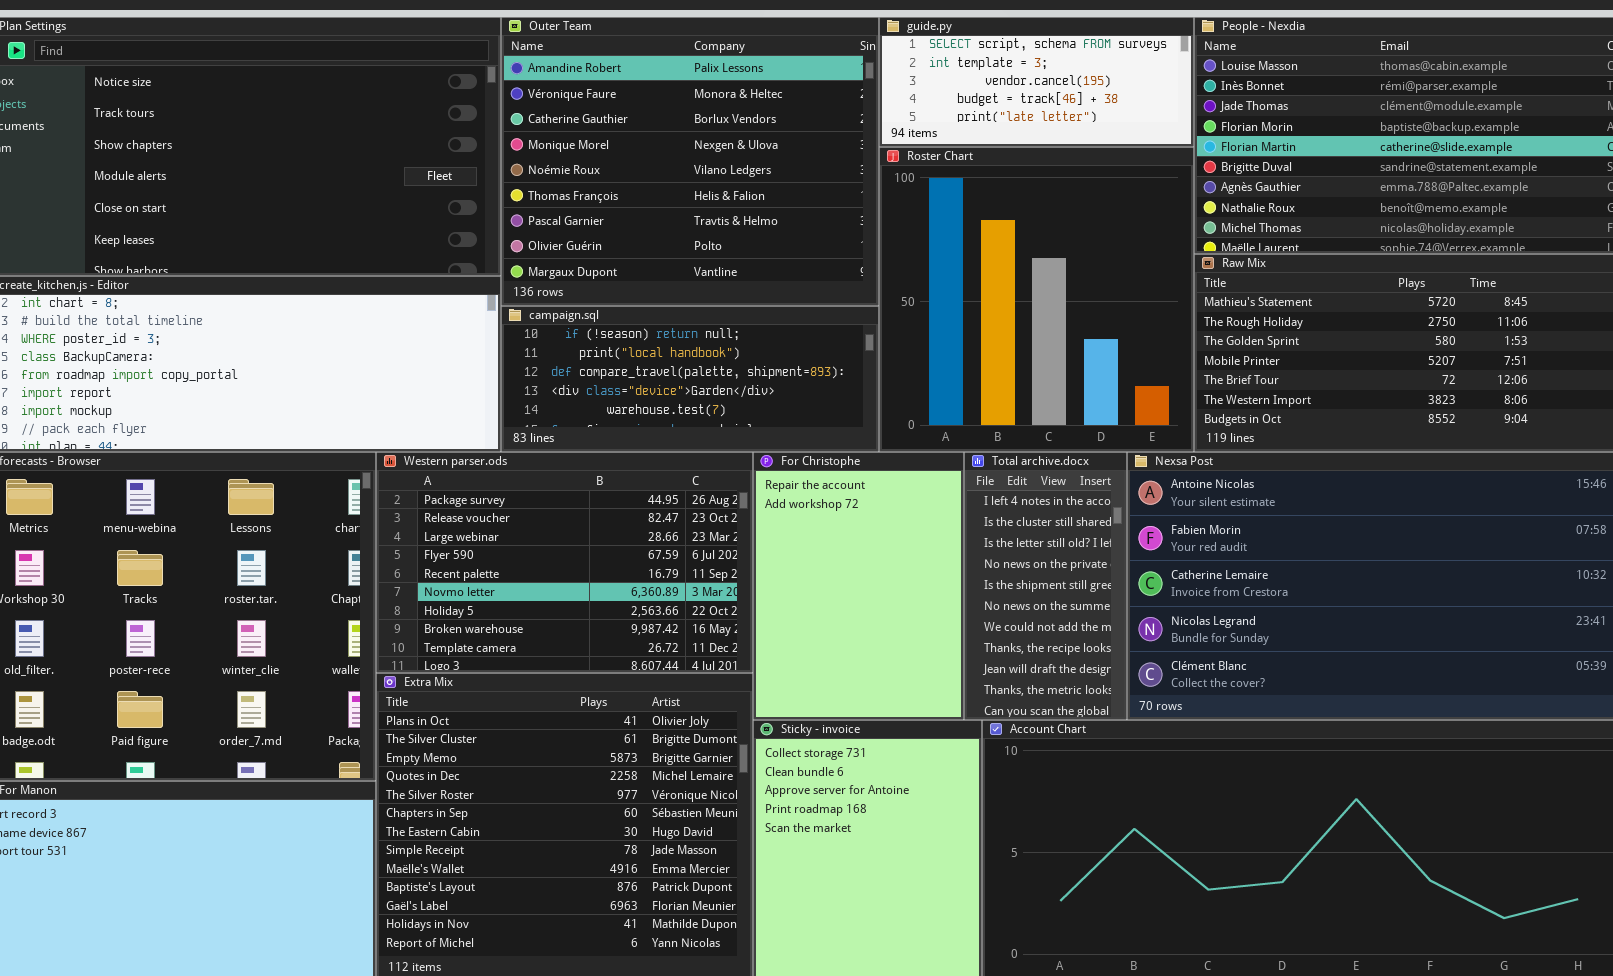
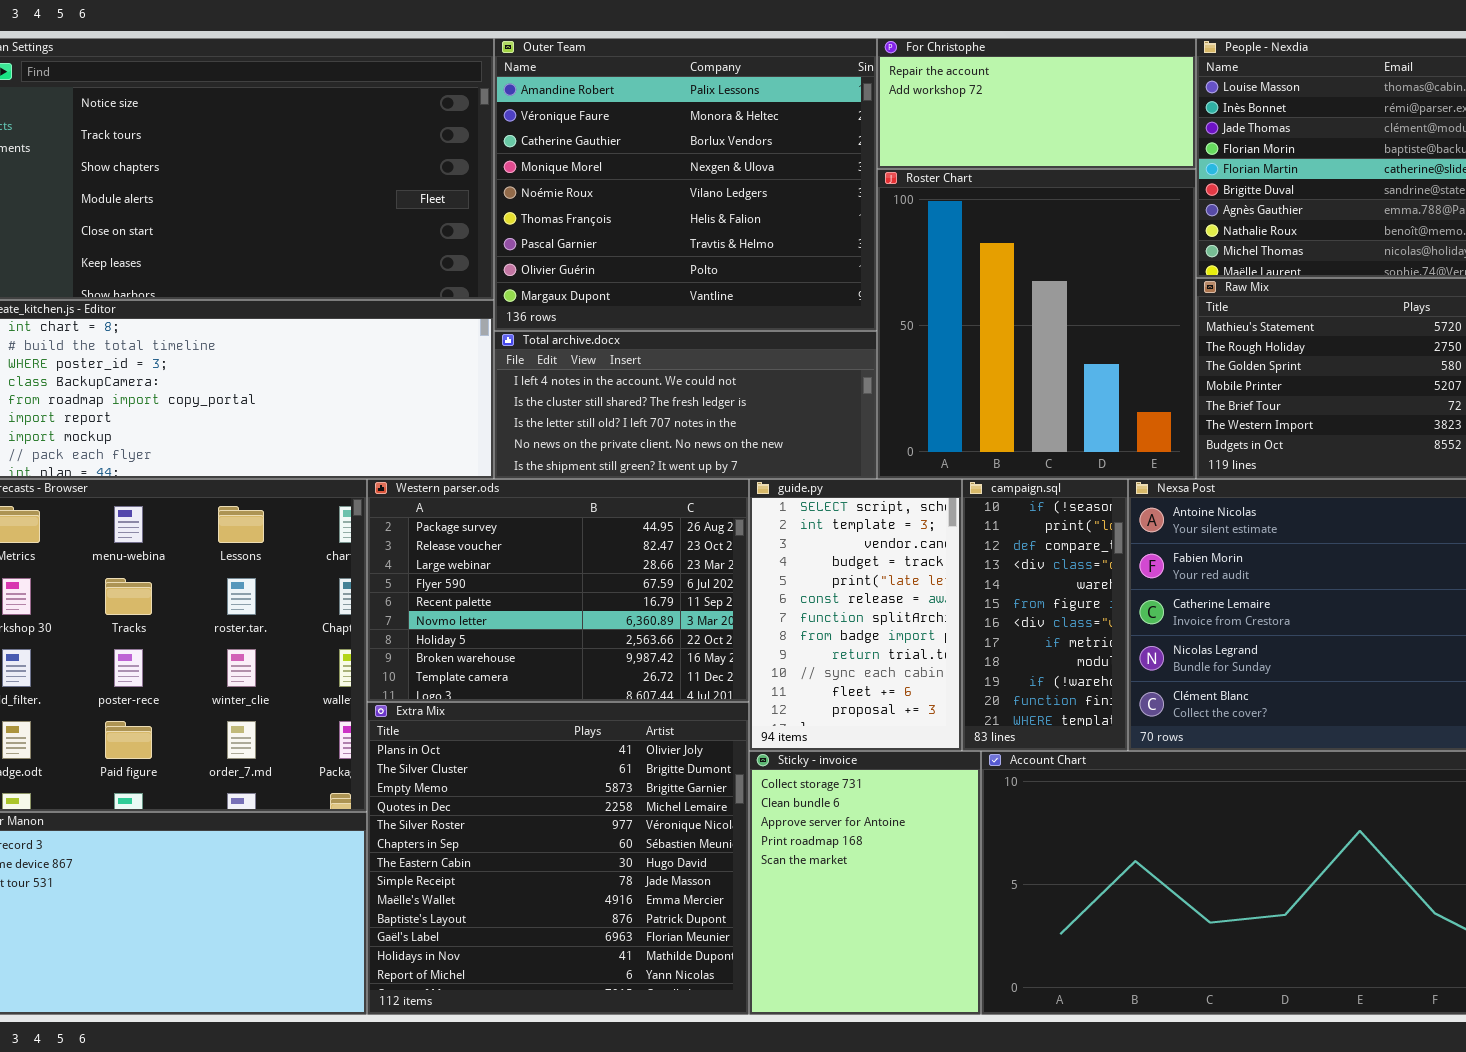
guide.py: [879,17,1194,147] -> [749,479,962,751], moved, resized
campaign.sql: [501,306,879,452] -> [962,479,1128,751], moved, resized
For Christophe: [753,452,964,720] -> [877,38,1196,169], moved, resized
Total archive.docx: [964,452,1127,720] -> [494,331,877,479], moved, resized

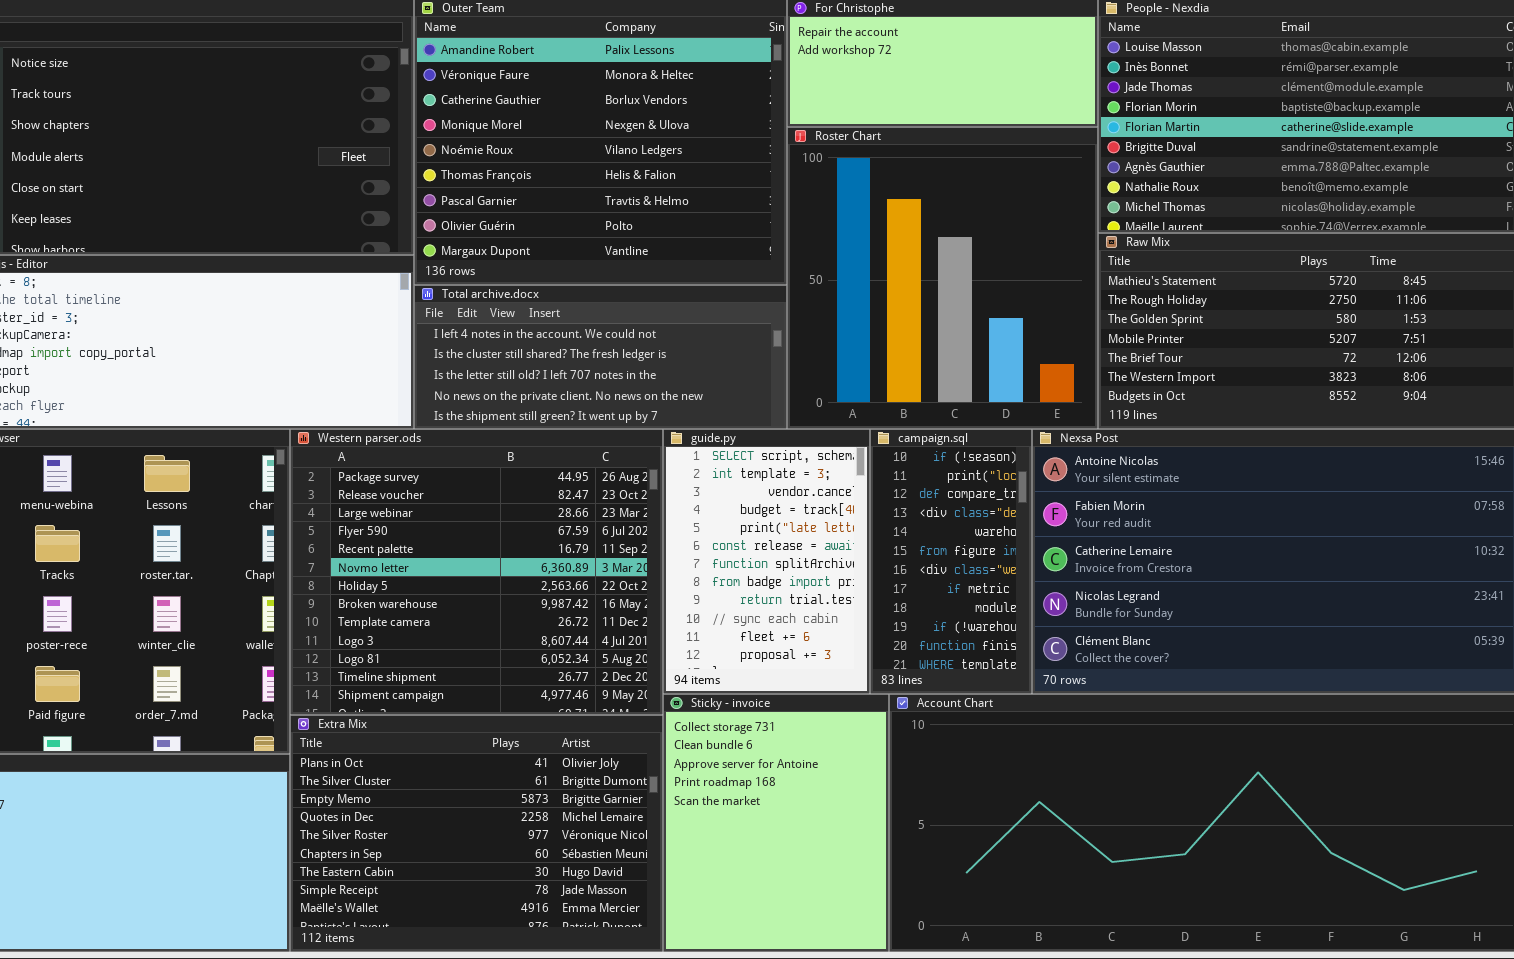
Western parser.ods: [367,479,749,702] -> [290,429,663,715], resized
Extra Mix: [367,702,749,1015] -> [290,715,663,952], resized

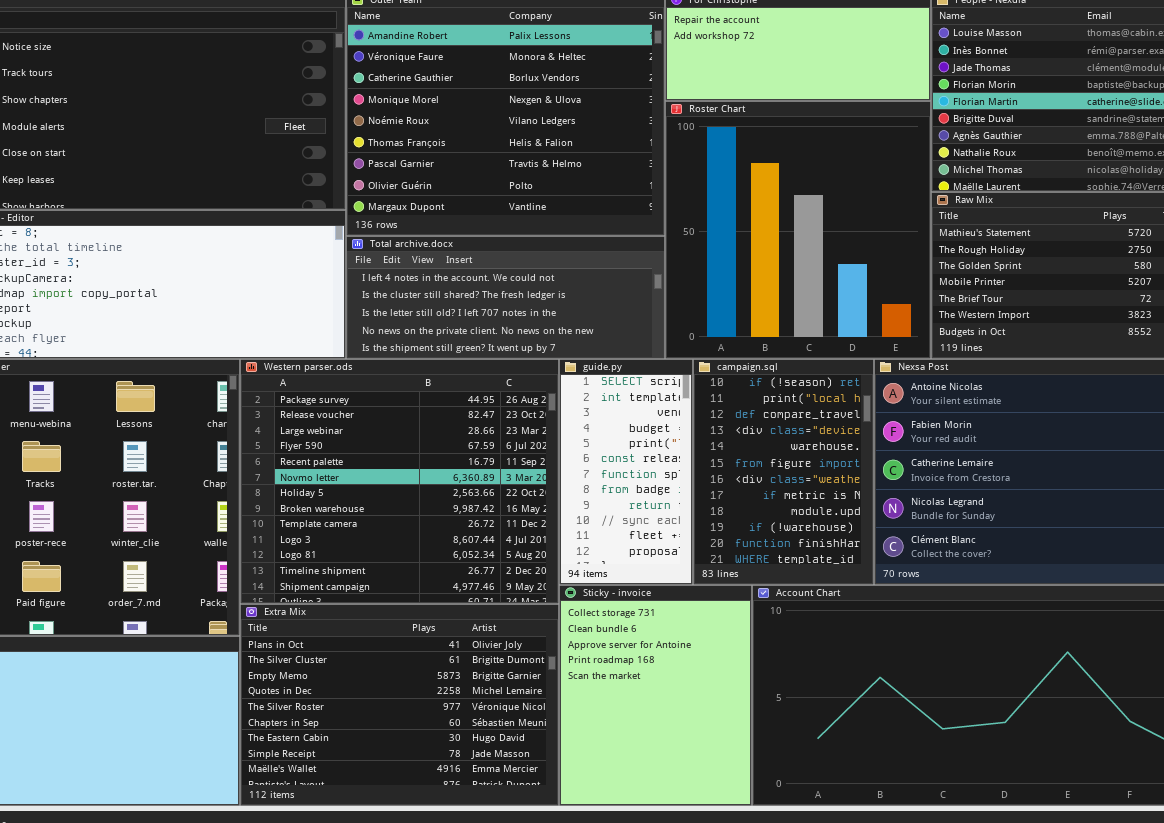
guide.py: [663,429,870,694] -> [559,359,693,585], resized
campaign.sql: [870,429,1032,694] -> [693,359,874,585], resized

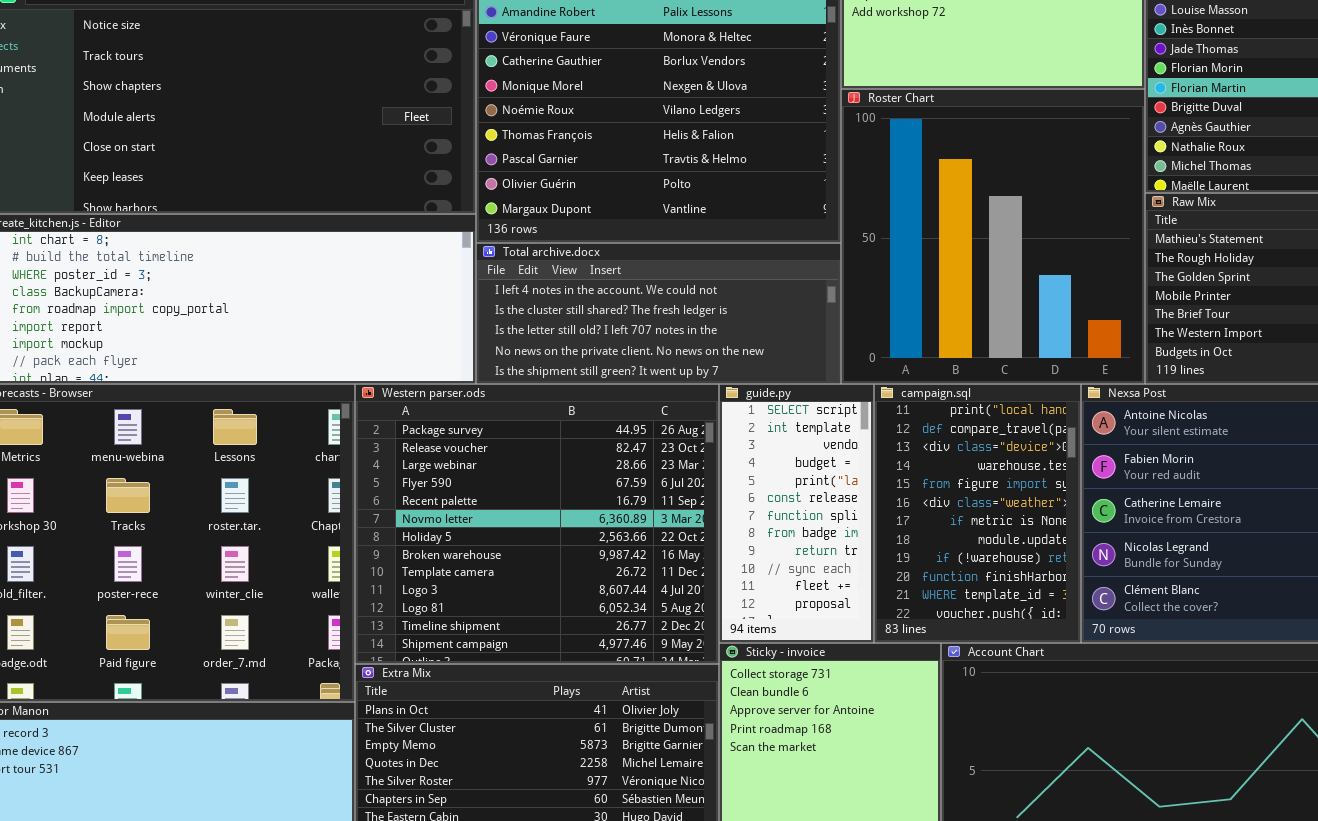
campaign.sql: [693,359,874,585] -> [874,384,1081,643], scrolled down 1 row

